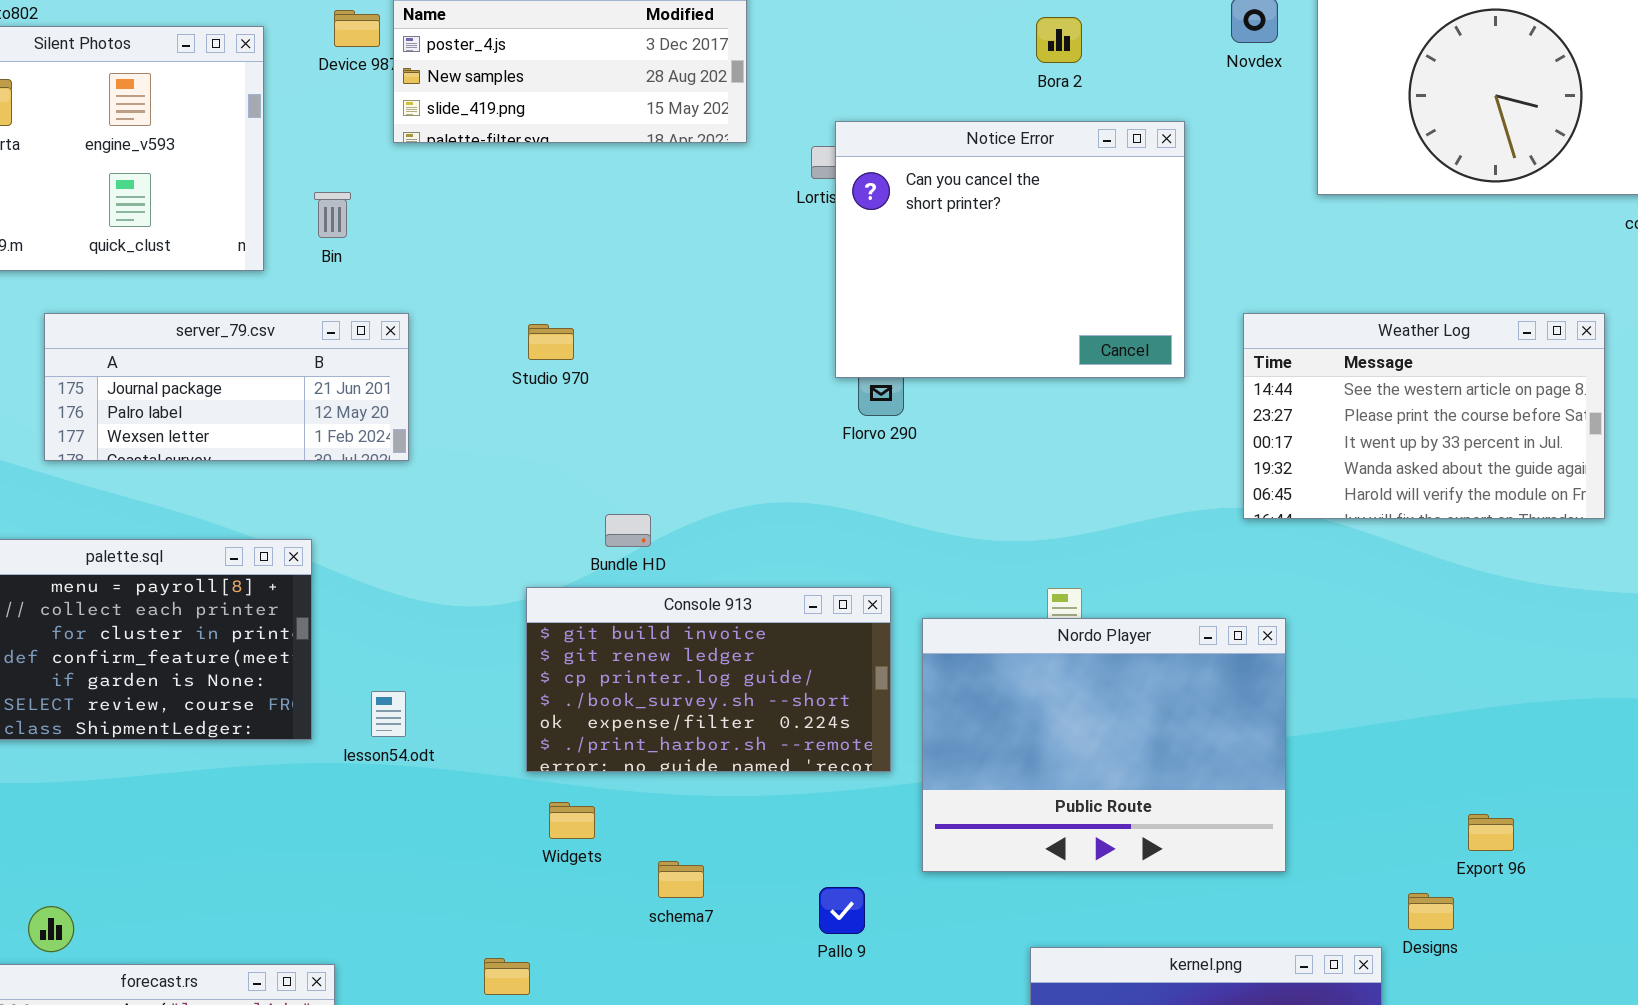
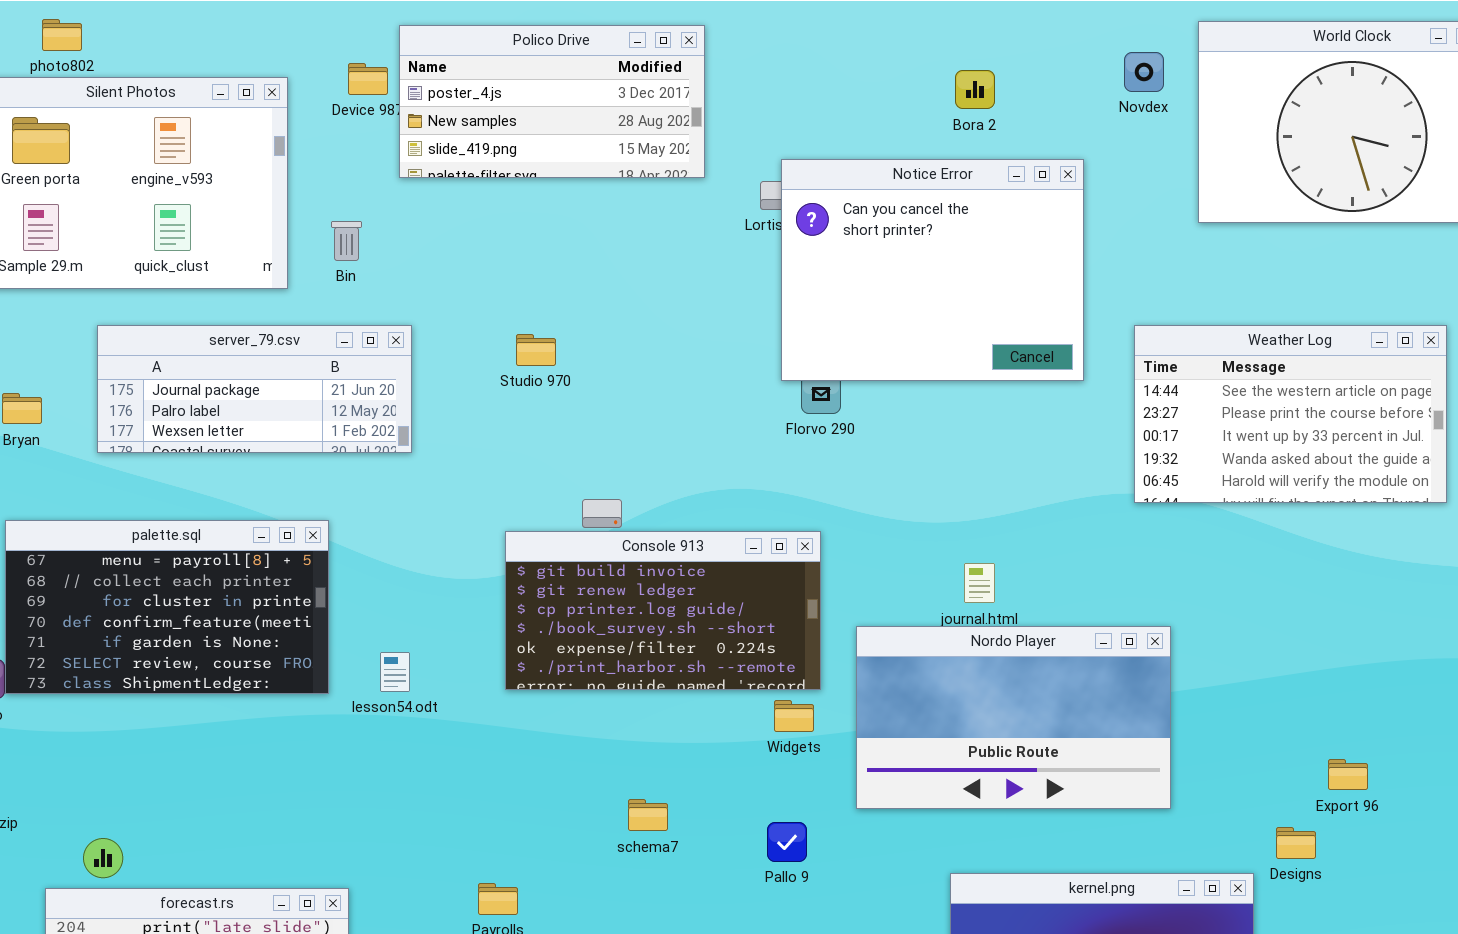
Console 913: [526,587,891,772] -> [505,531,821,690], moved
Nordo Player: [922,618,1286,872] -> [856,626,1171,809], resized
Widgets: [549,802,595,839] -> [774,700,814,732], moved

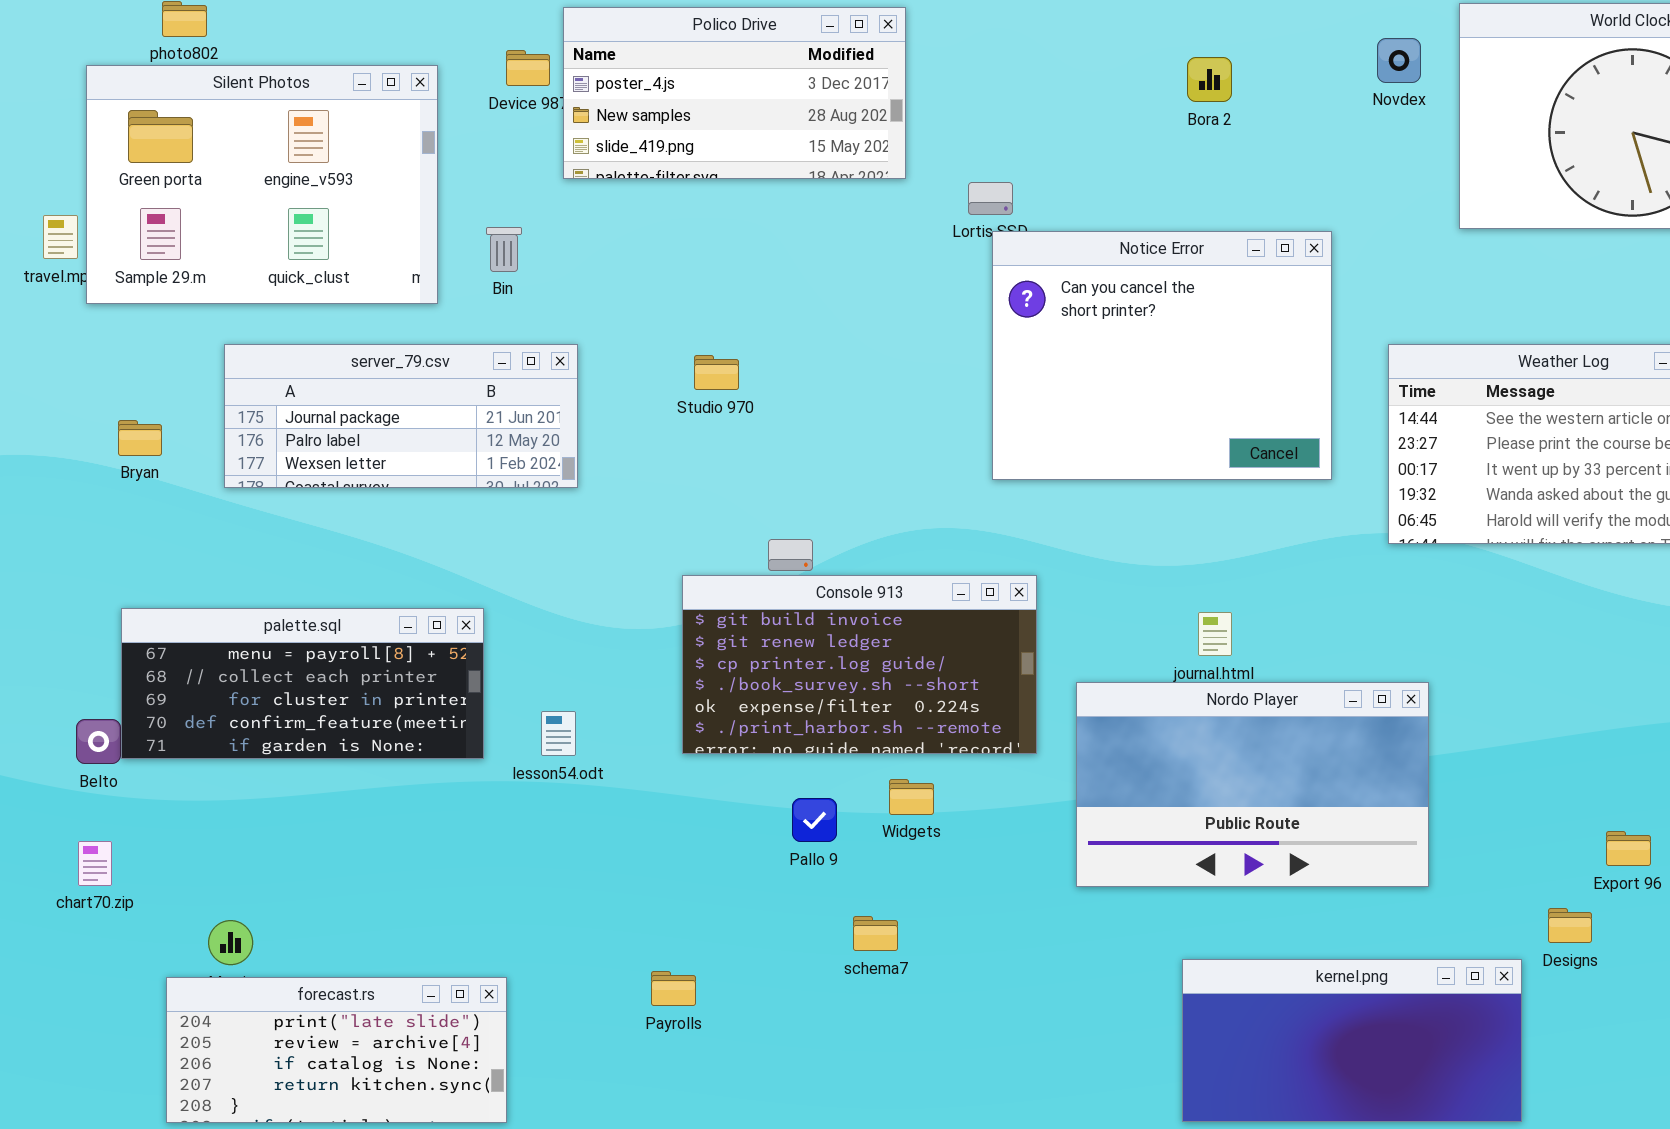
Notice Error: [781,159,1084,381] -> [992,231,1332,480], moved
palette.sql: [5,520,329,694] -> [121,608,484,759], resized
Widgets: [774,700,814,732] -> [889,779,934,815], moved
schema7: [628,799,668,831] -> [853,916,898,951], moved
Pallo 9: [767,822,807,862] -> [792,798,837,842], moved

